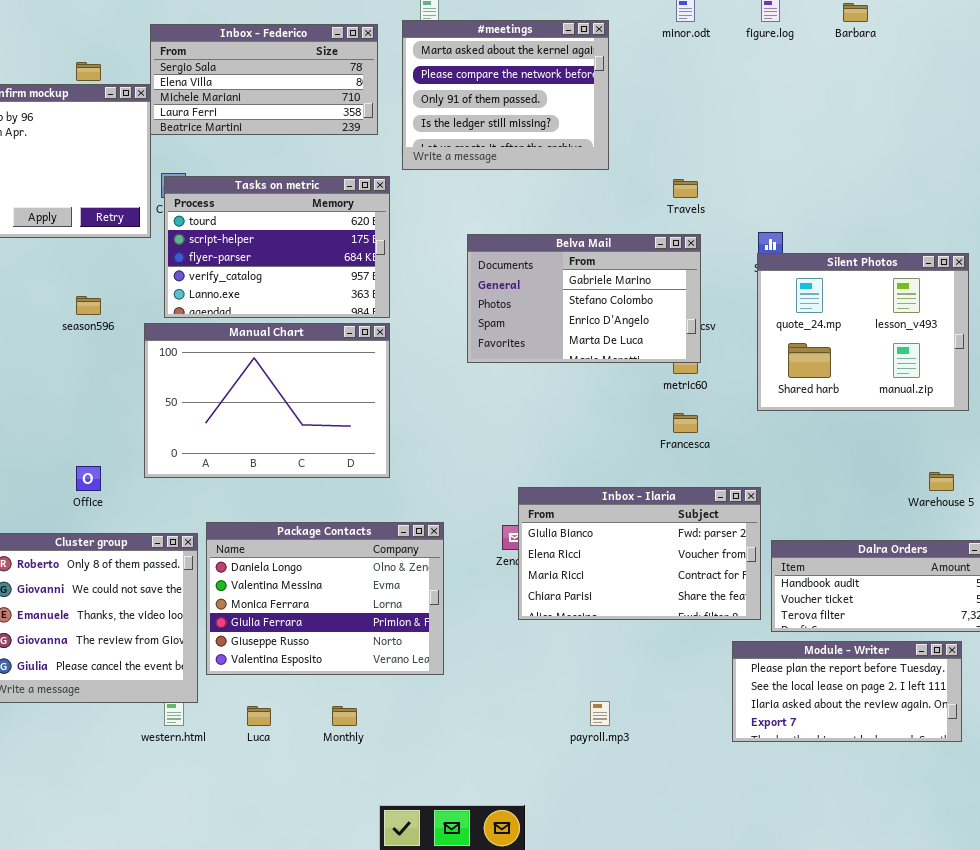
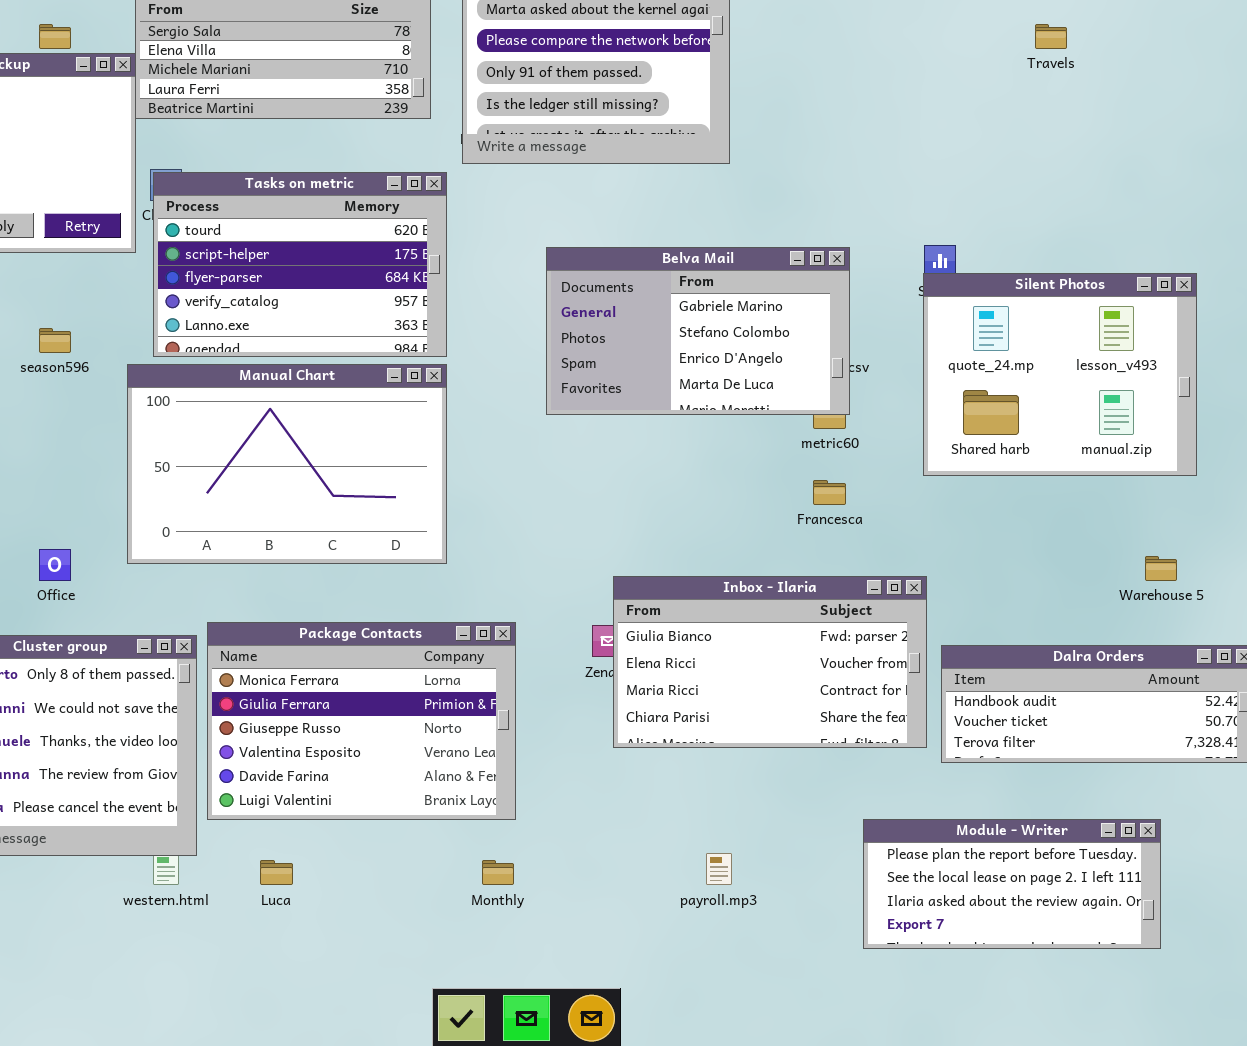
Travels: [673,179,698,198] -> [1035,24,1067,49], moved
Package Contacts: [206,522,444,675] -> [207,622,516,820], scrolled down 2 rows
Module - Writer: [732,641,962,742] -> [863,819,1161,949], moved
Monthly: [332,706,357,726] -> [482,860,514,885], moved

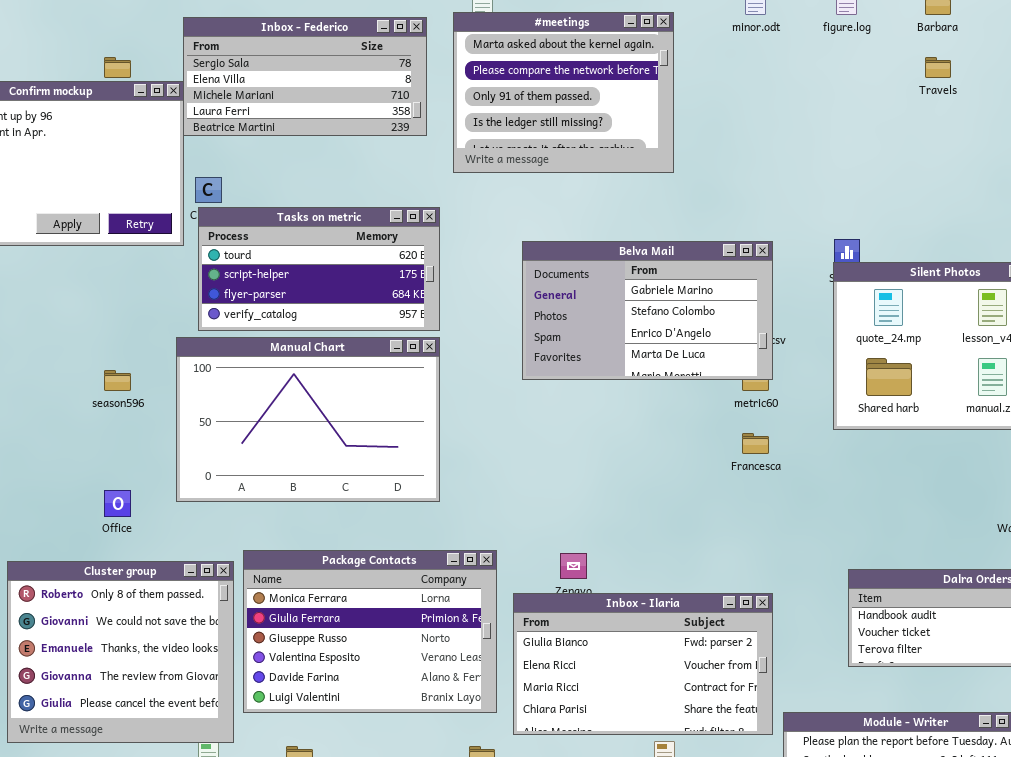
Tasks on metric: [153,172,447,357] -> [198,207,440,331], resized
season596: [39,328,71,353] -> [104,370,131,391], moved
Inbox - Ilaria: [613,576,927,748] -> [513,593,773,735], moved

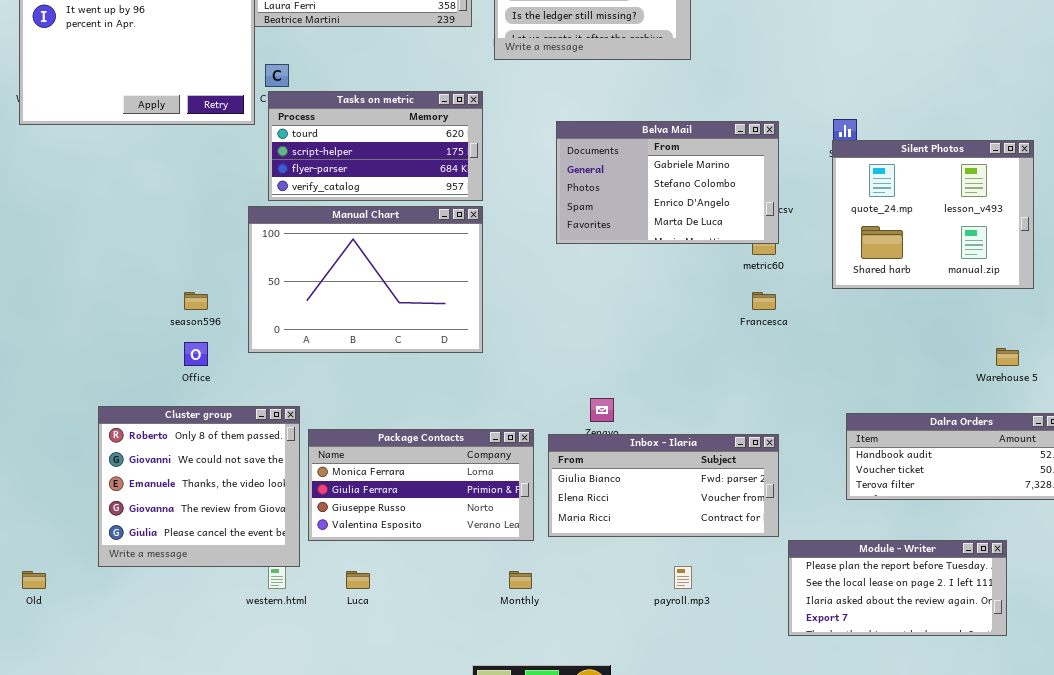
season596: [104,370,131,391] -> [184,292,208,310], moved
Package Contacts: [243,550,497,713] -> [308,429,534,541], resized
Inbox - Ilaria: [513,593,773,735] -> [548,434,779,537], resized

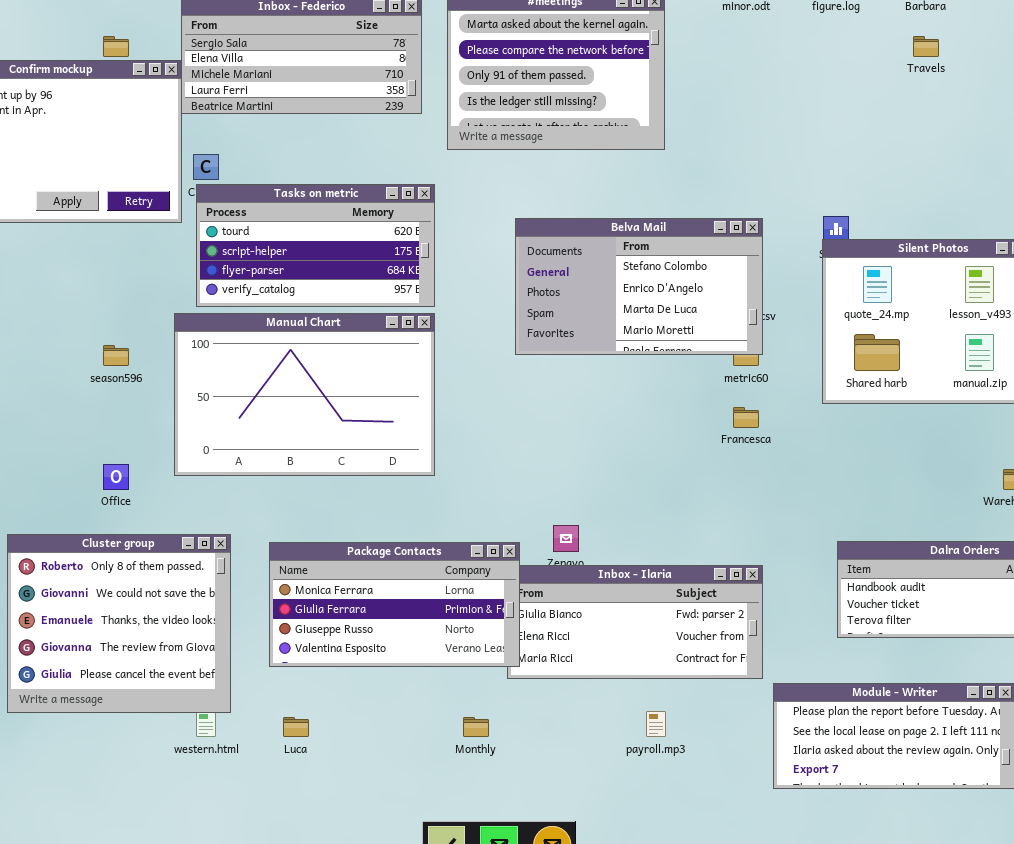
Belva Mail: [556,121,779,244] -> [515,218,763,355], scrolled down 1 row
season596: [184,292,208,310] -> [103,345,129,366], moved
Package Contacts: [308,429,534,541] -> [269,542,520,667], moved

